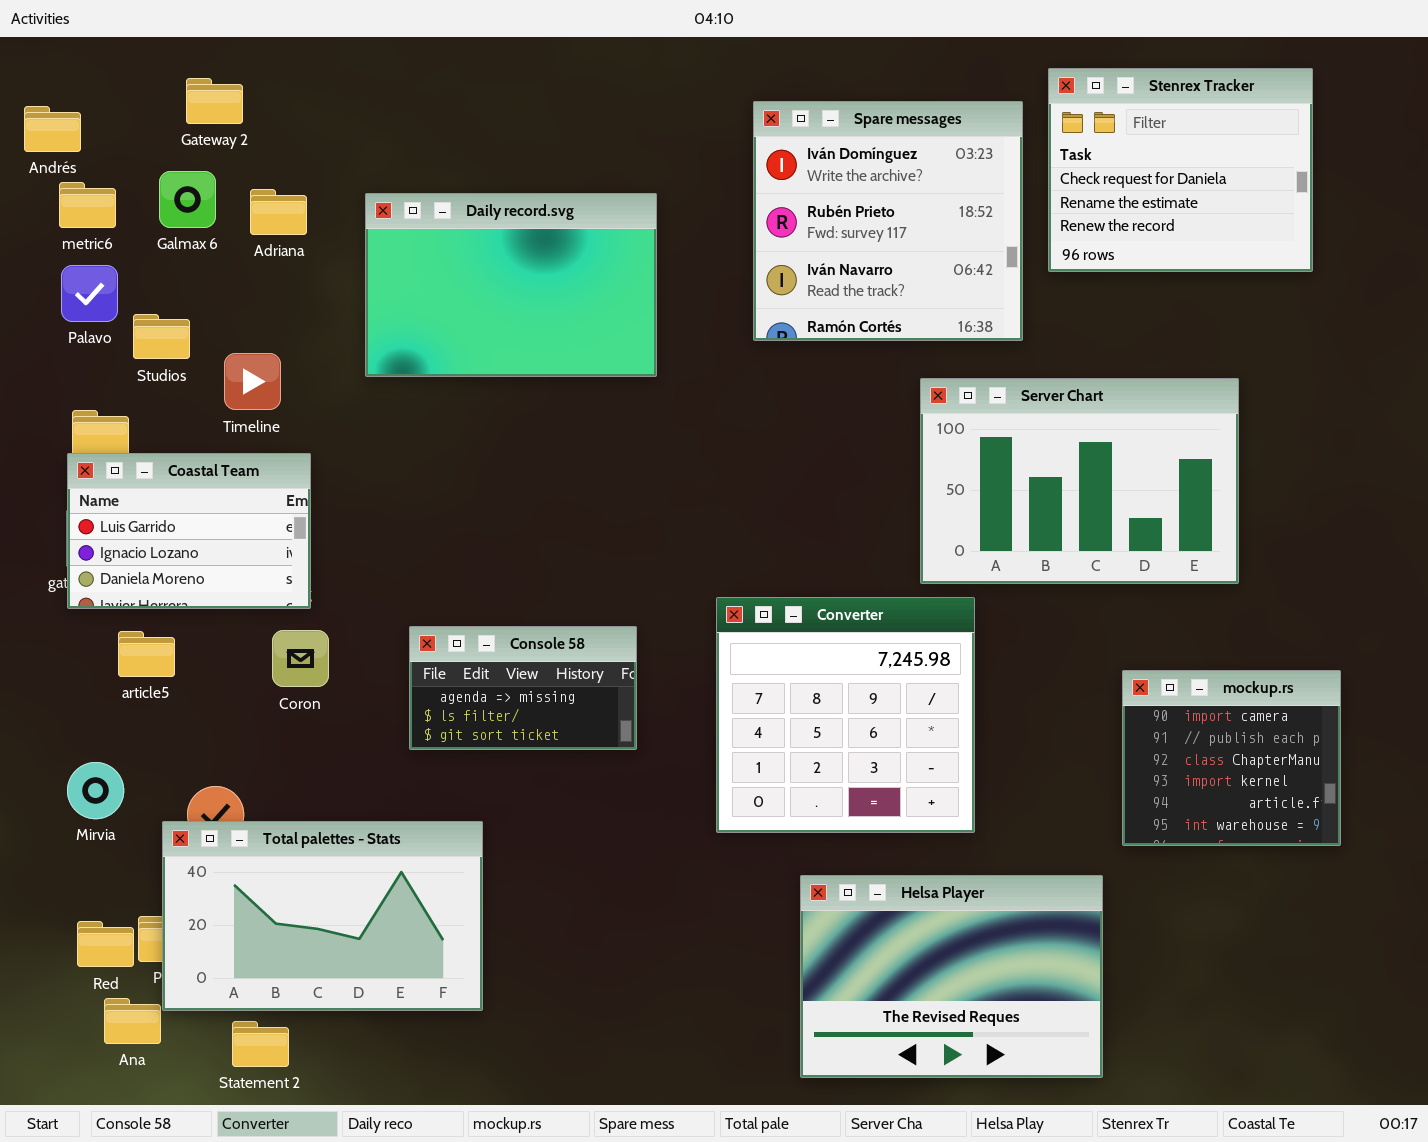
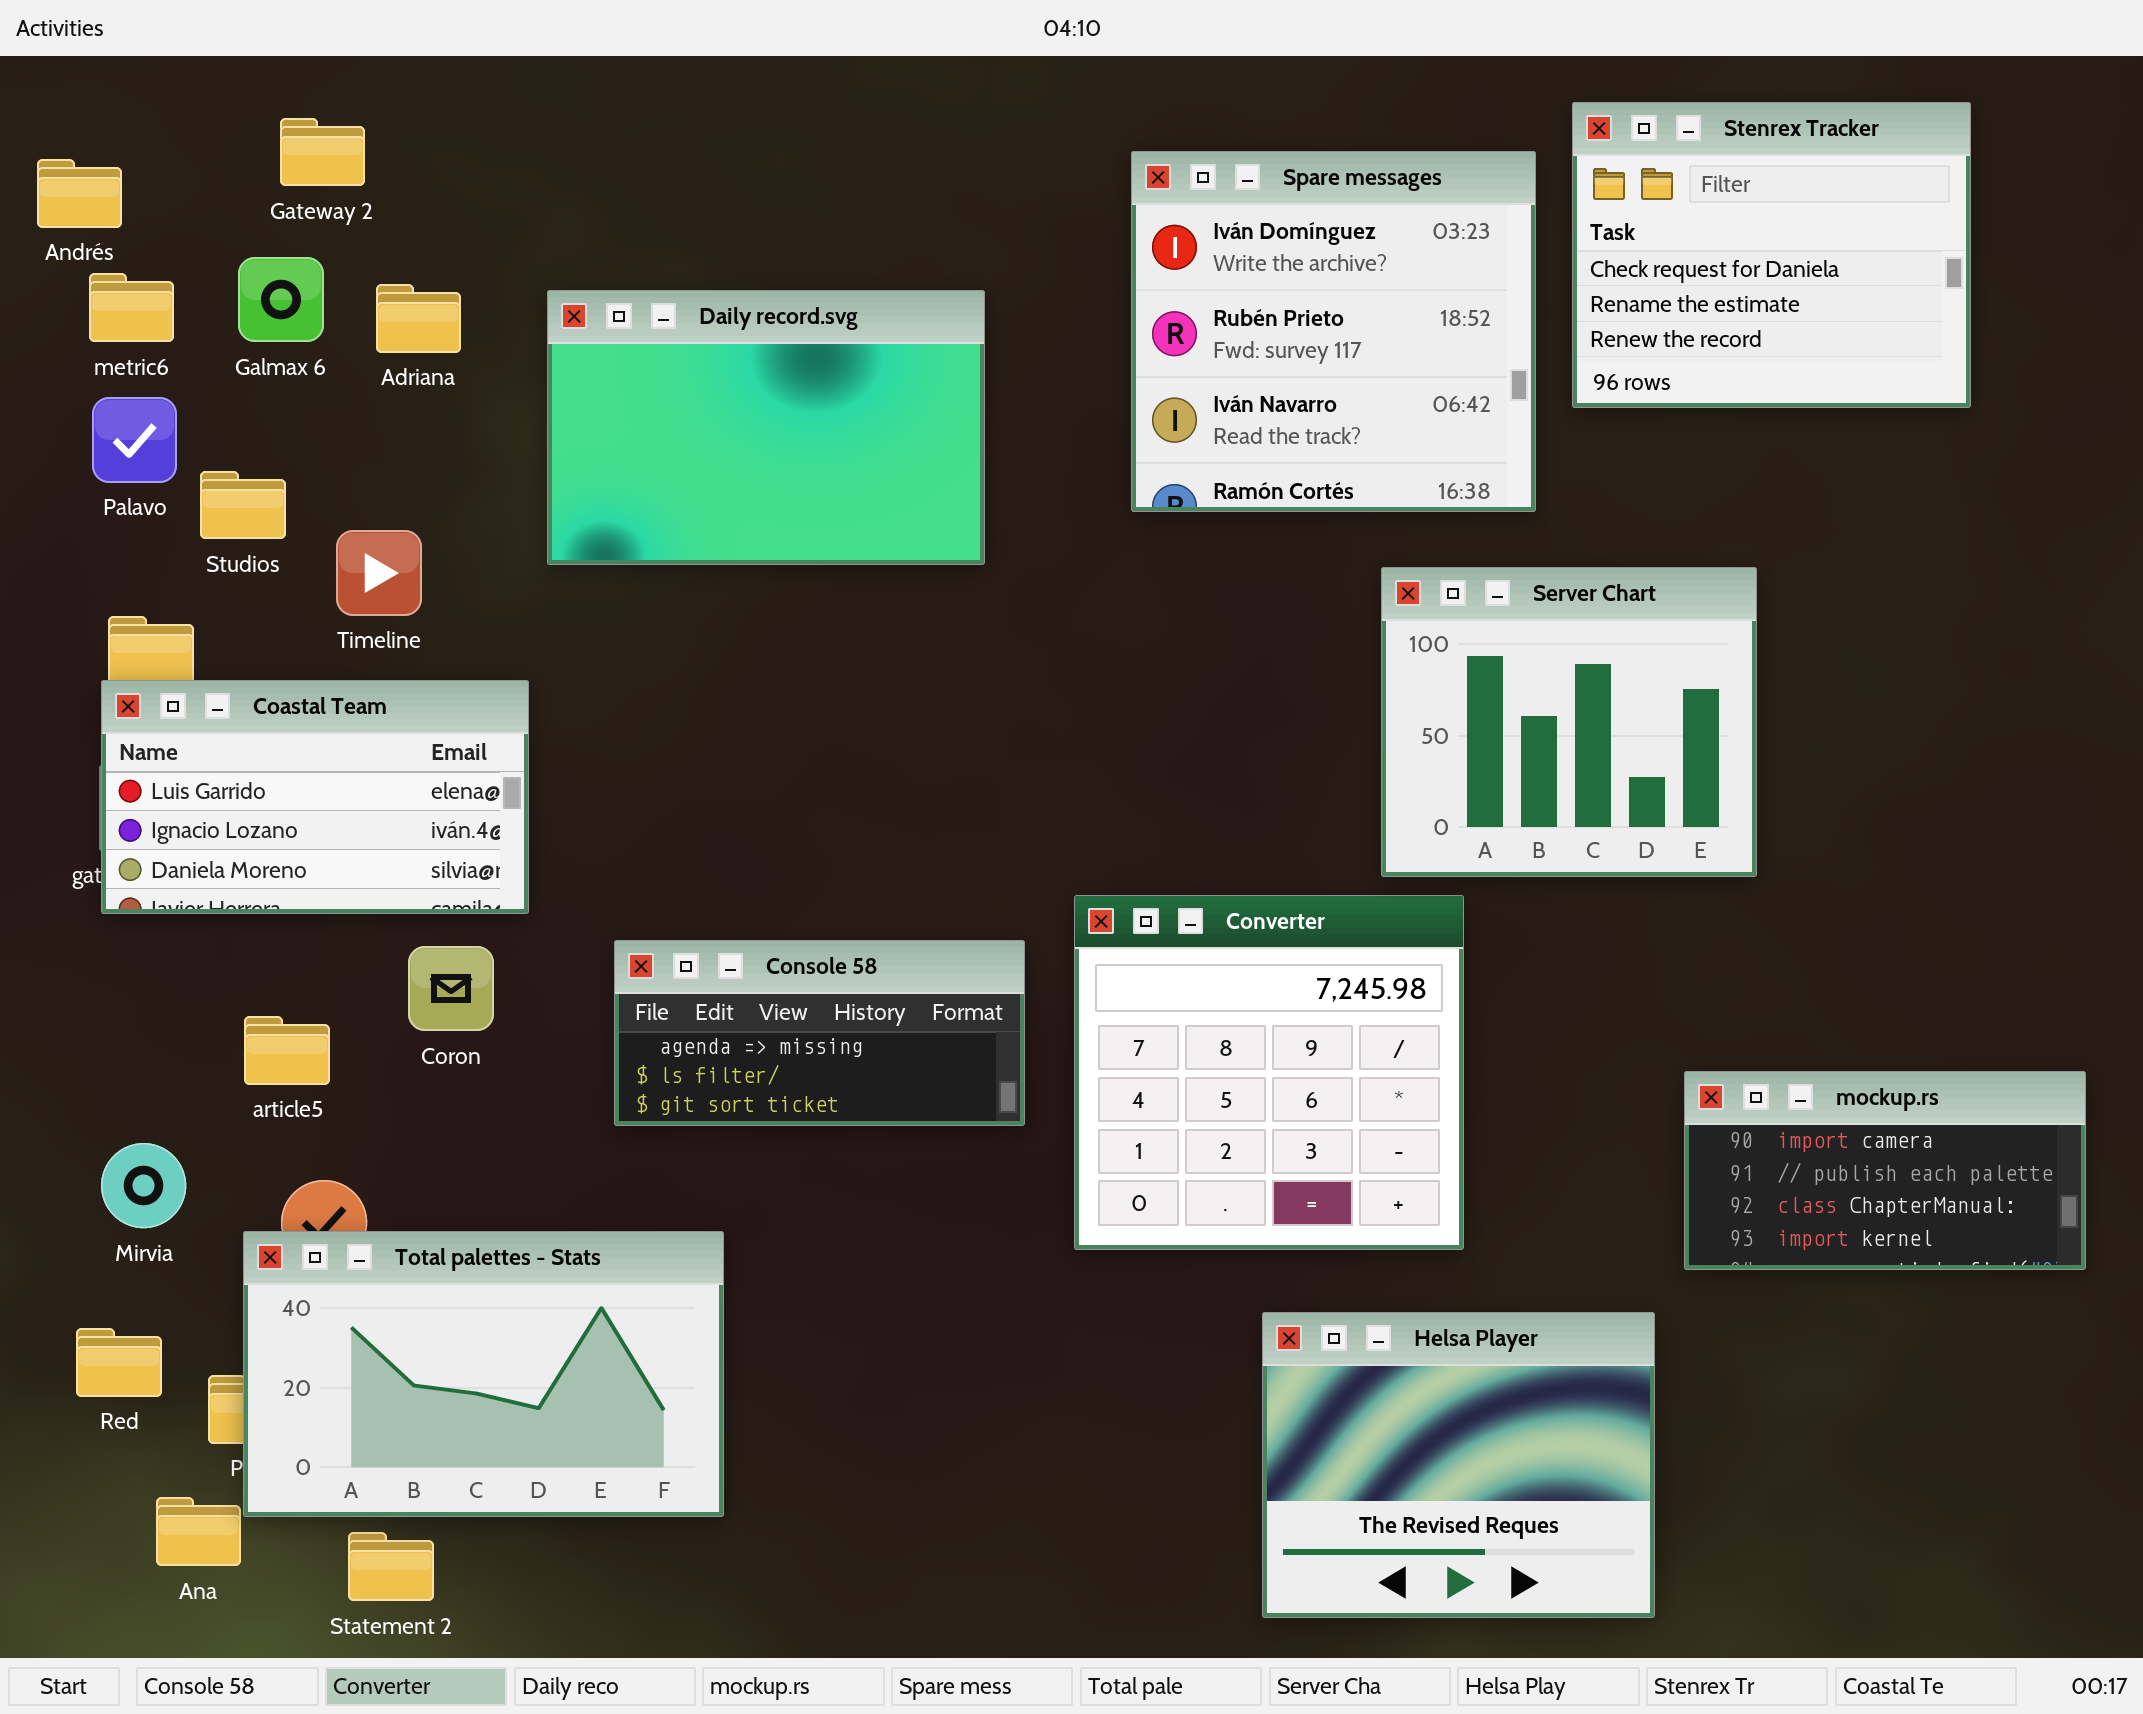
Server Chart: [920,378,1239,584] -> [1381,567,1757,877], resized
Coastal Team: [67,453,311,609] -> [101,680,529,914], resized
Console 58: [409,626,637,750] -> [614,940,1025,1126], resized
article5: [118,631,175,677] -> [244,1016,330,1085], moved
mockup.rs: [1122,670,1341,846] -> [1684,1071,2086,1270], resized
Helsa Player: [800,875,1103,1078] -> [1262,1312,1655,1618], resized
Red: [77,921,134,967] -> [76,1328,162,1397], moved

